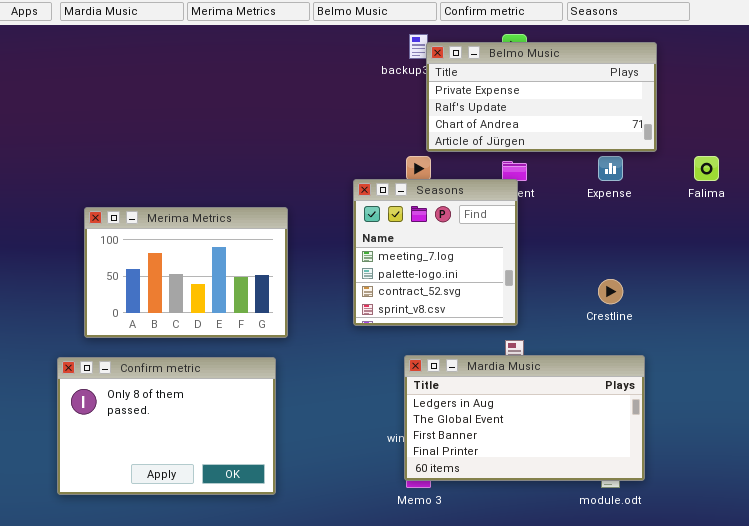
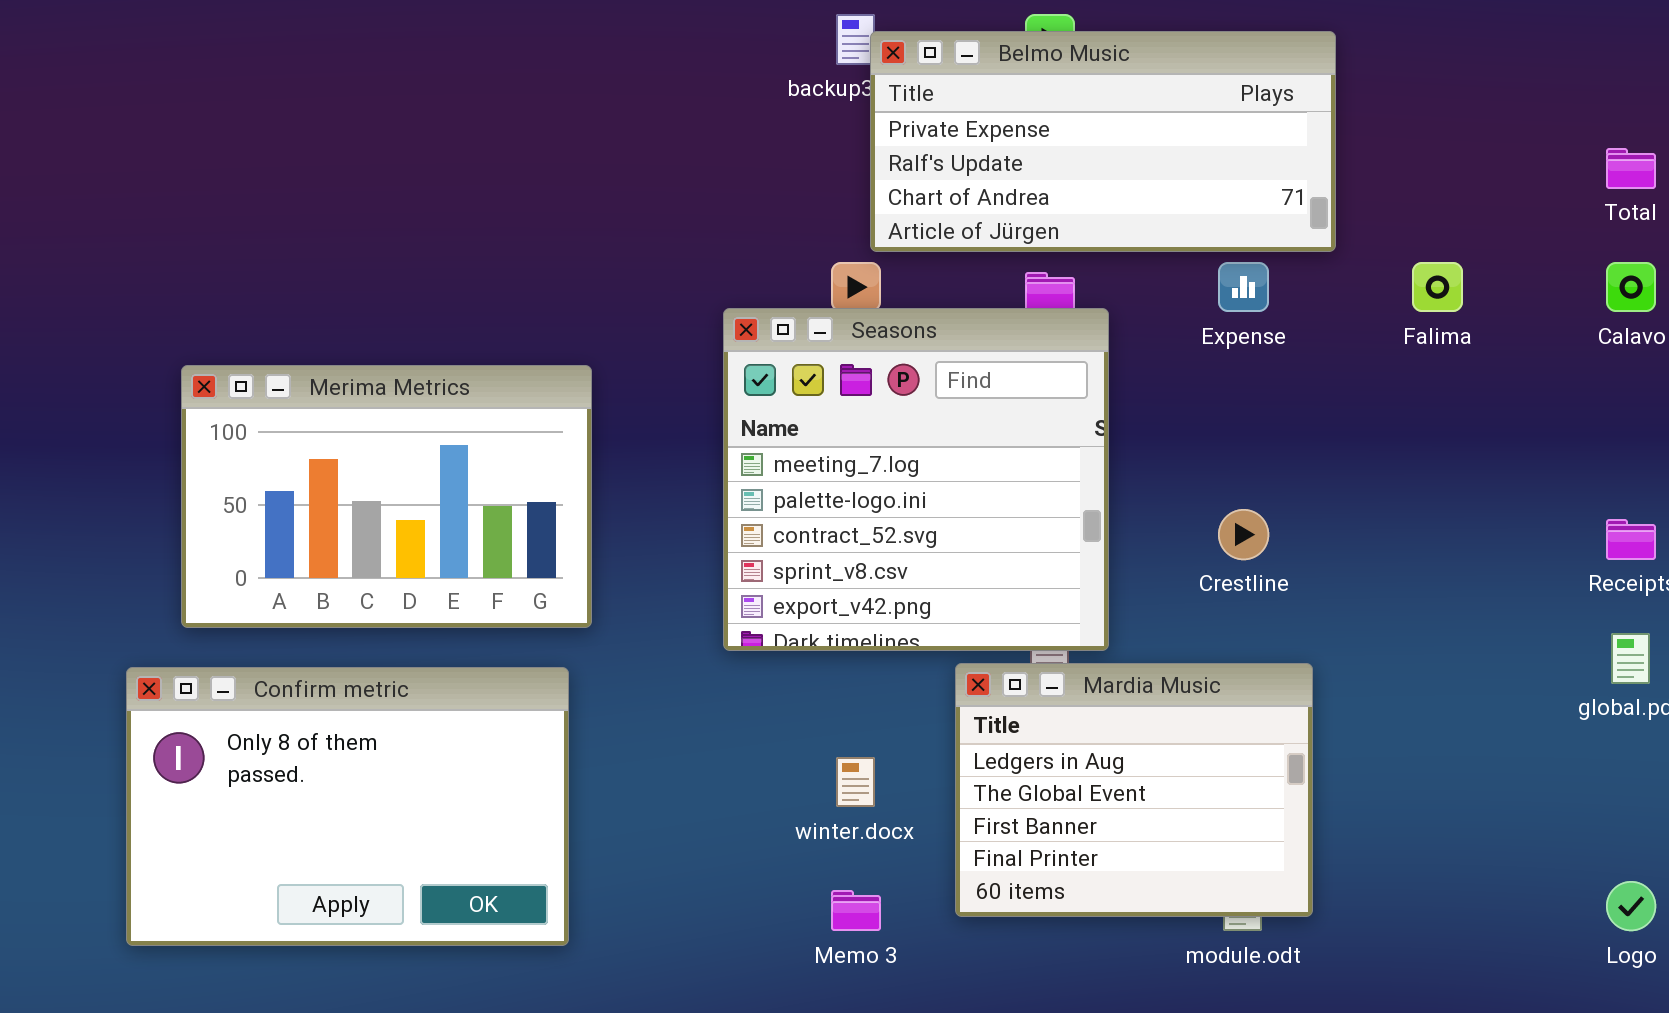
Seasons: [353,179,518,326] -> [723,308,1109,651], resized
Mardia Music: [404,355,645,481] -> [955,663,1313,917], resized

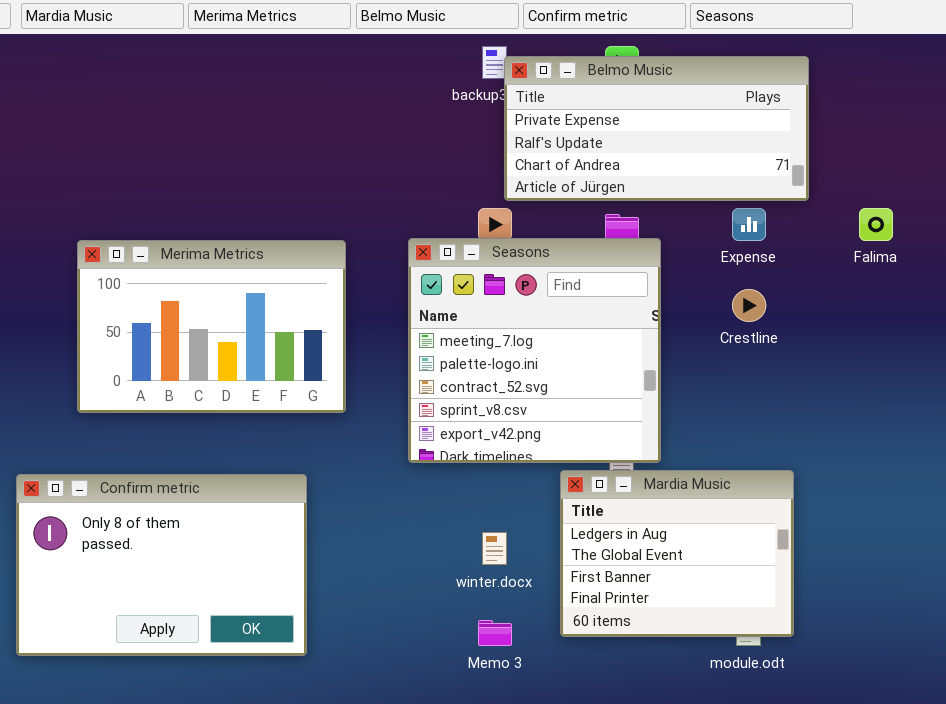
Merima Metrics: [181,365,592,628] -> [77,240,346,413], moved
Crestline: [1218,509,1269,560] -> [732,289,766,322], moved

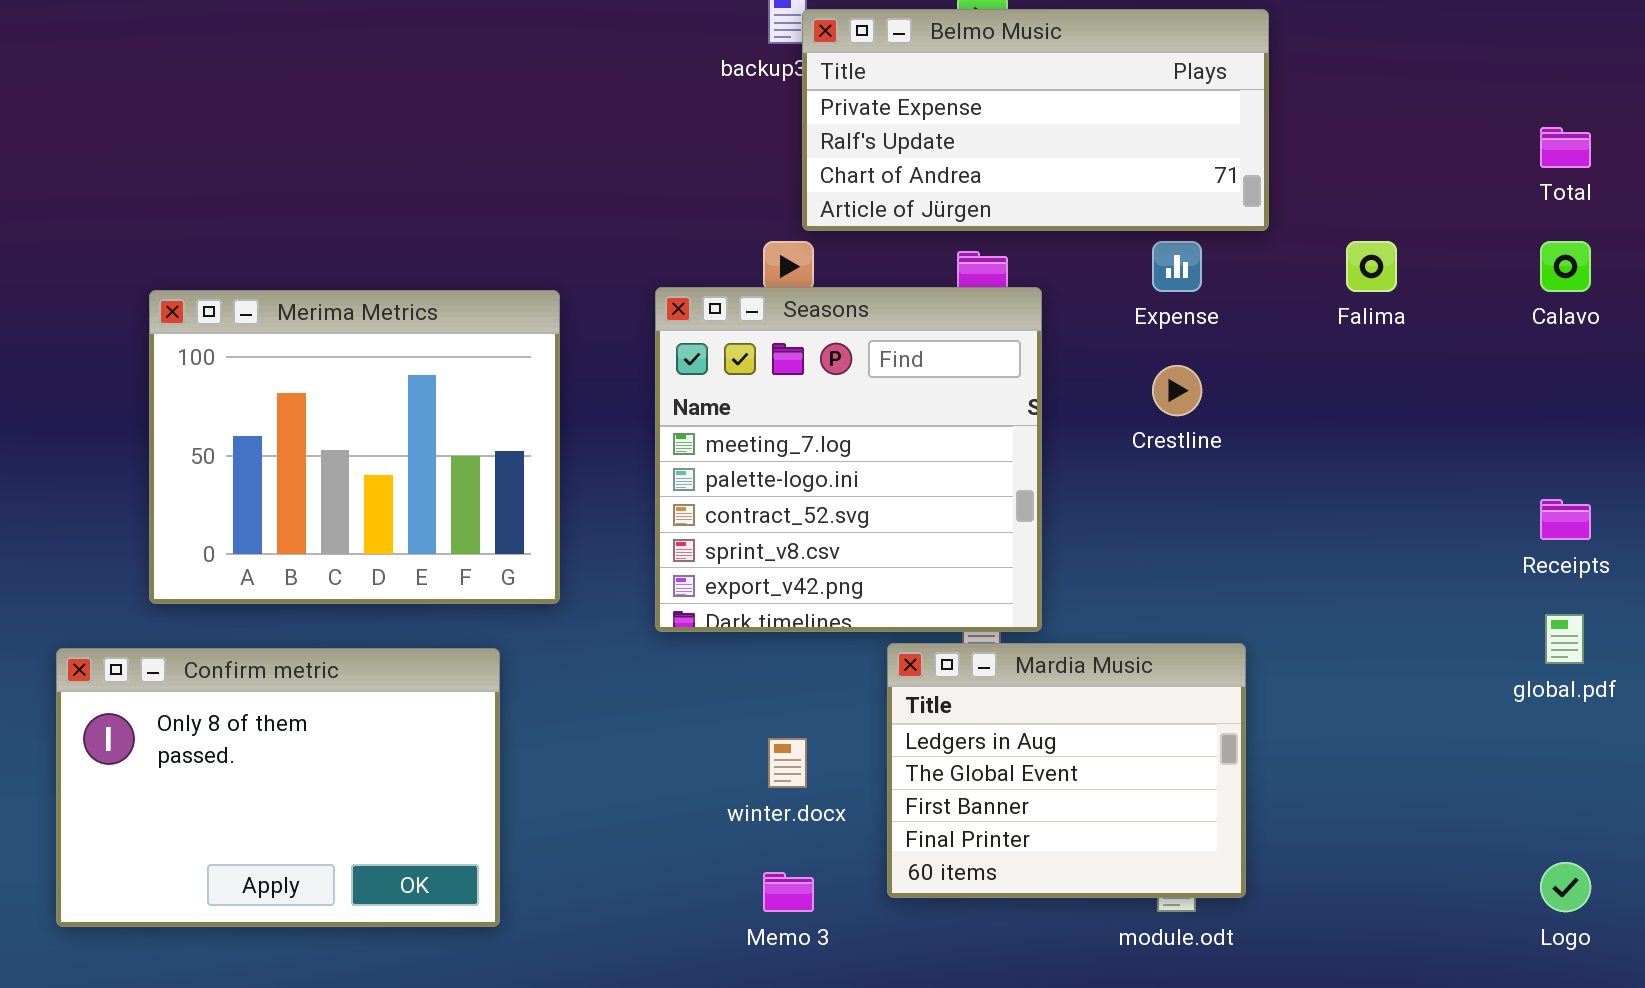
Merima Metrics: [77,240,346,413] -> [149,290,560,604], resized

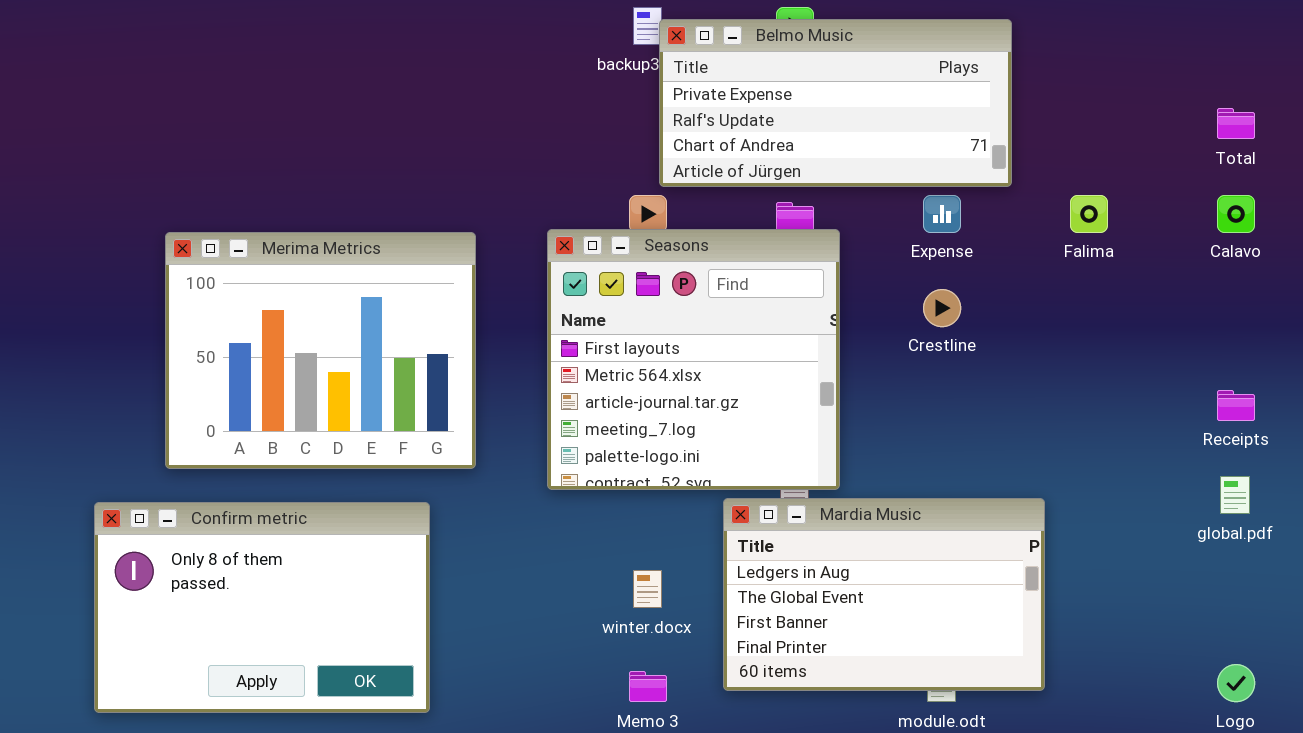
Seasons: [655,287,1042,632] -> [547,229,840,490], scrolled up 3 rows
Mardia Music: [887,643,1246,898] -> [723,498,1045,691], resized

